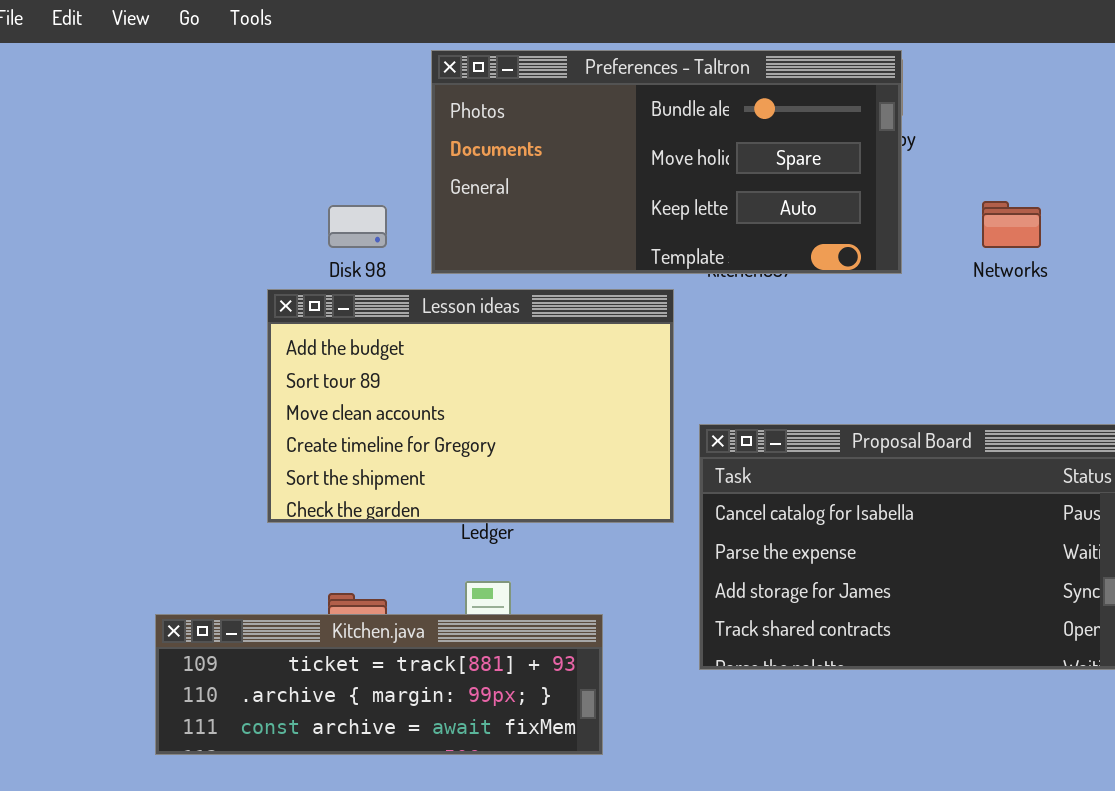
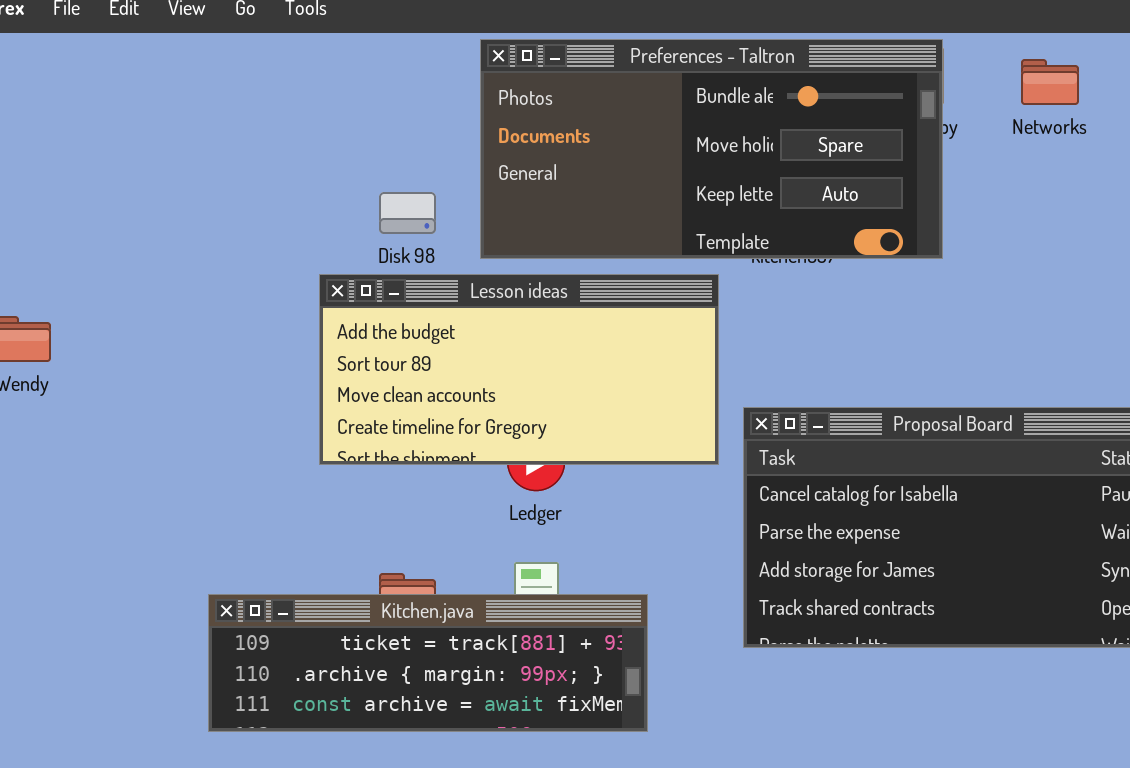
Networks: [982,201,1041,248] -> [1021,59,1079,105], moved
Lesson ideas: [267,289,674,523] -> [319,274,719,465], resized

